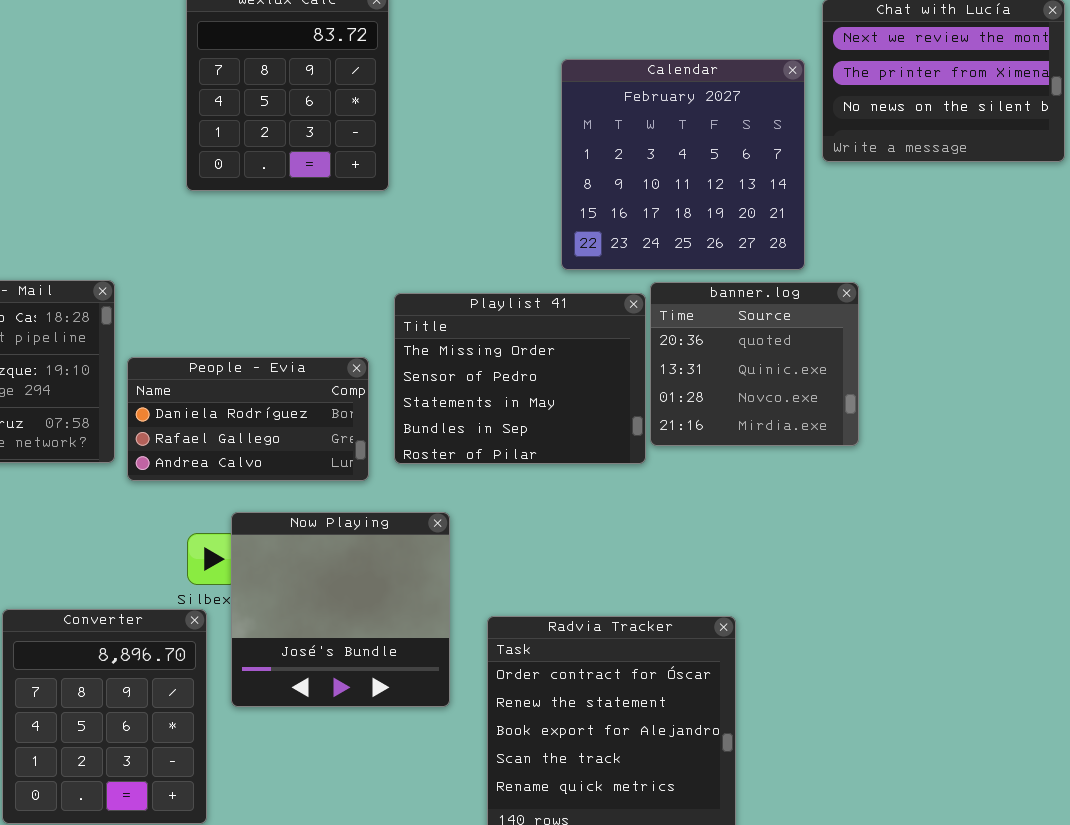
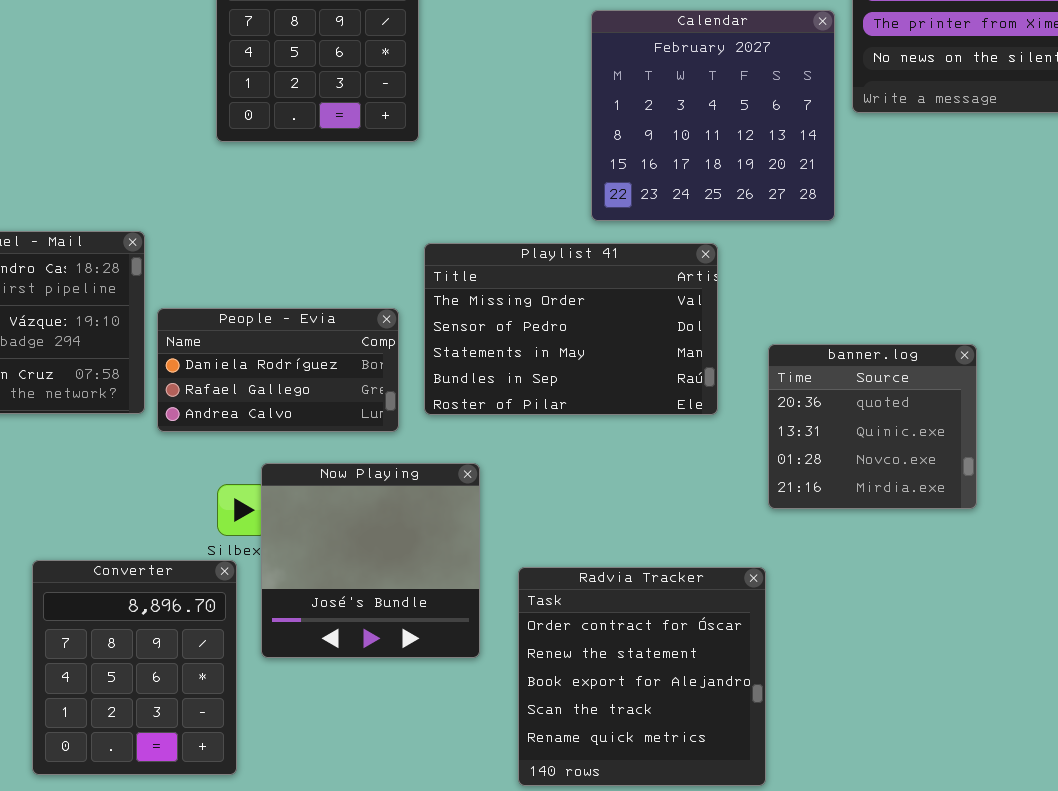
banner.log: [650,282,859,446] -> [768,344,977,509], moved
Playlist 41: [394,293,646,464] -> [424,243,718,415], resized

